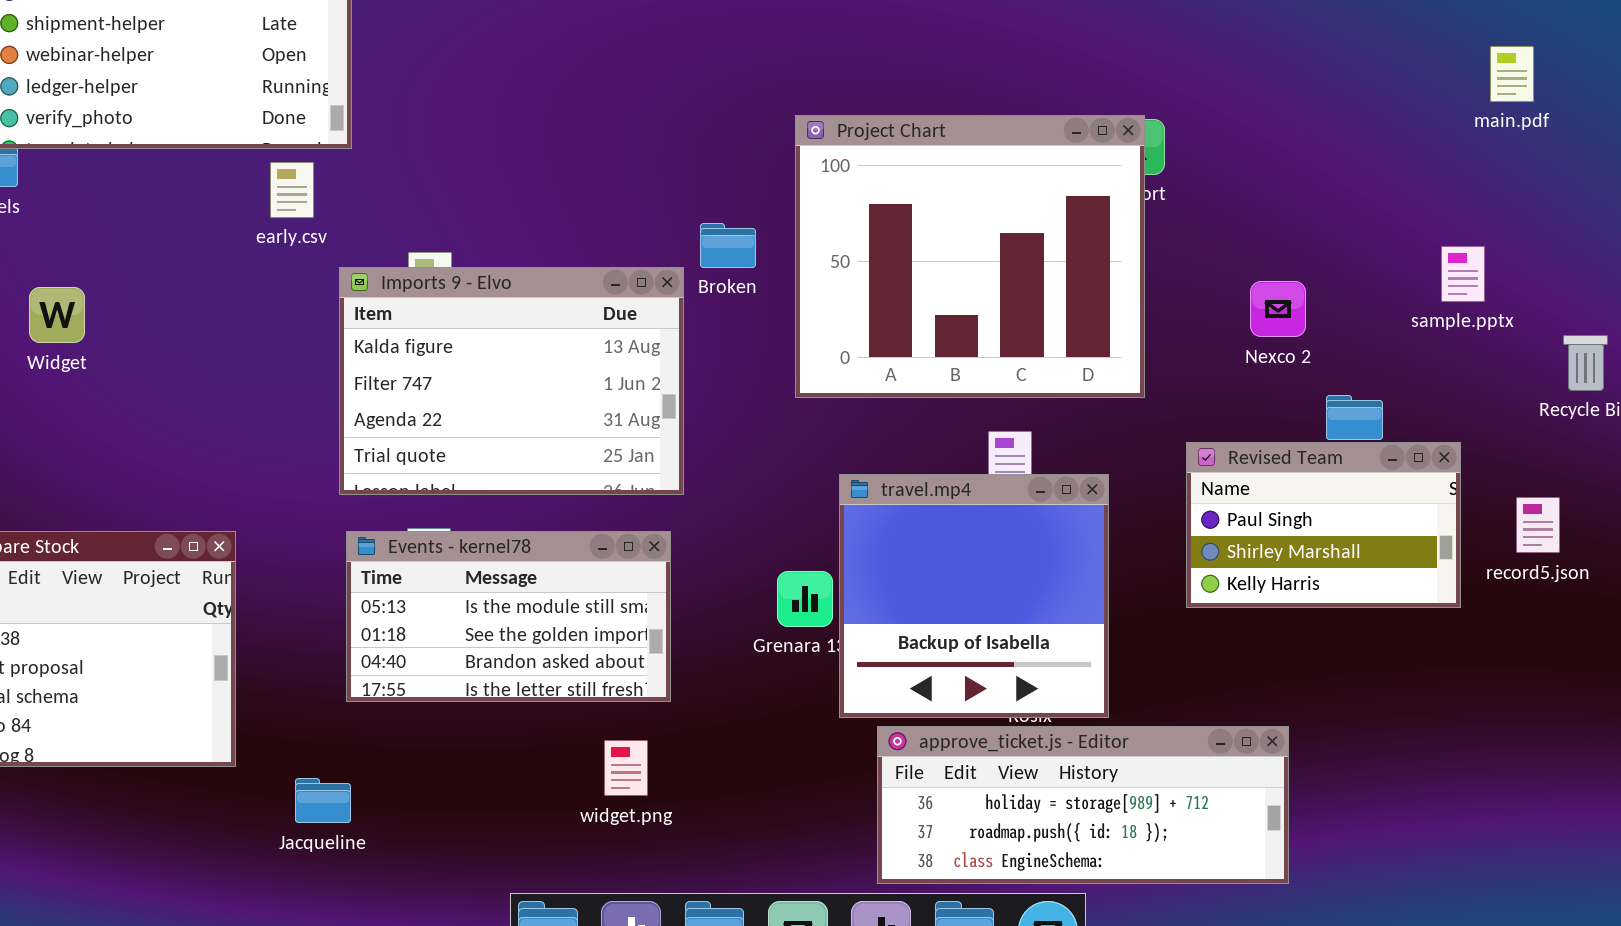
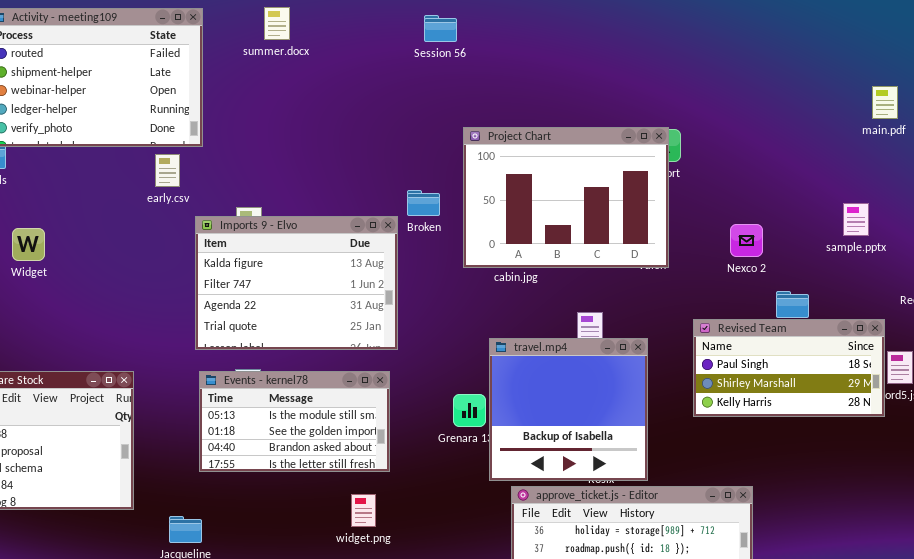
Project Chart: [795,115,1145,398] -> [463,127,669,268], resized
Revised Team: [1186,442,1461,608] -> [693,319,885,417], resized

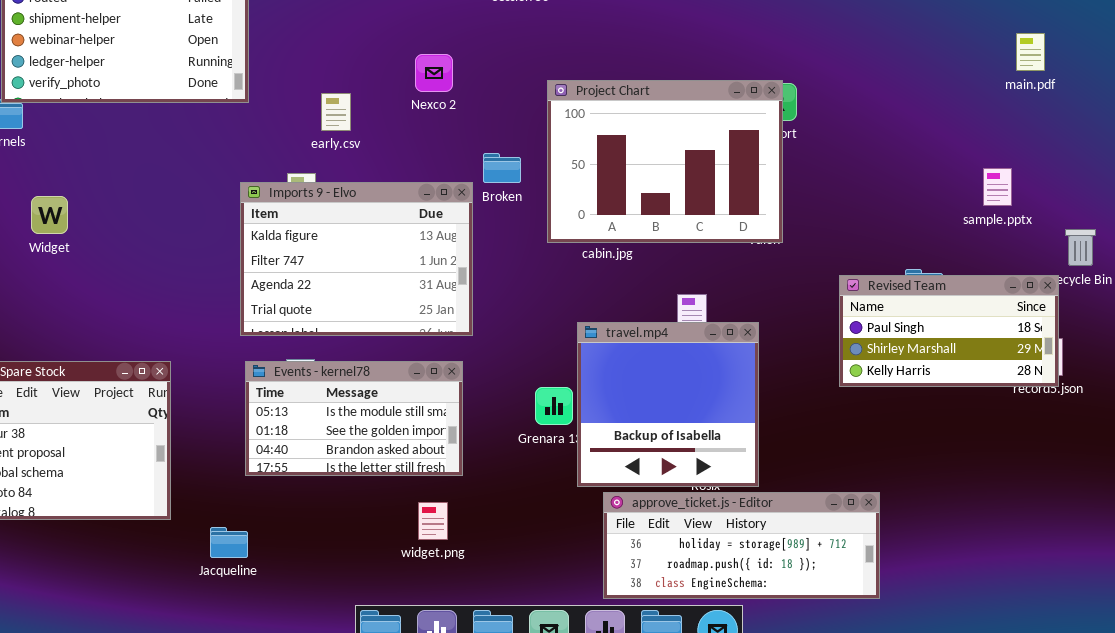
early.csv: [155,154,180,187] -> [321,93,351,131], moved
Nexco 2: [730,224,763,257] -> [415,54,453,92], moved
Revised Team: [693,319,885,417] -> [839,275,1059,387], moved

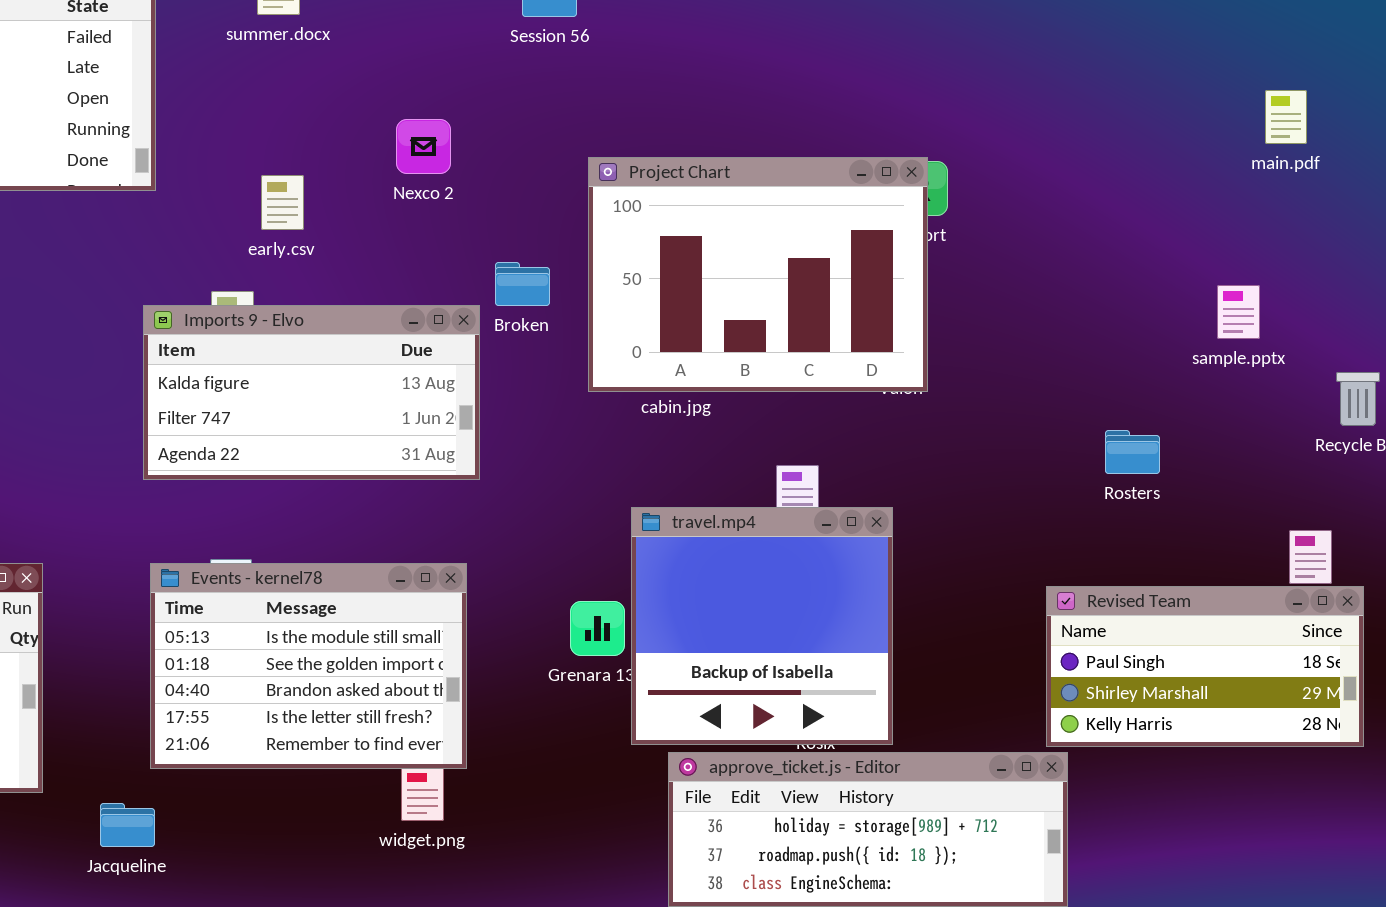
Imports 9 - Elvo: [240,182,473,336] -> [143,305,480,480], resized
Revised Team: [839,275,1059,387] -> [1046,586,1364,747], moved
Events - kernel78: [245,361,463,476] -> [150,563,467,769], resized

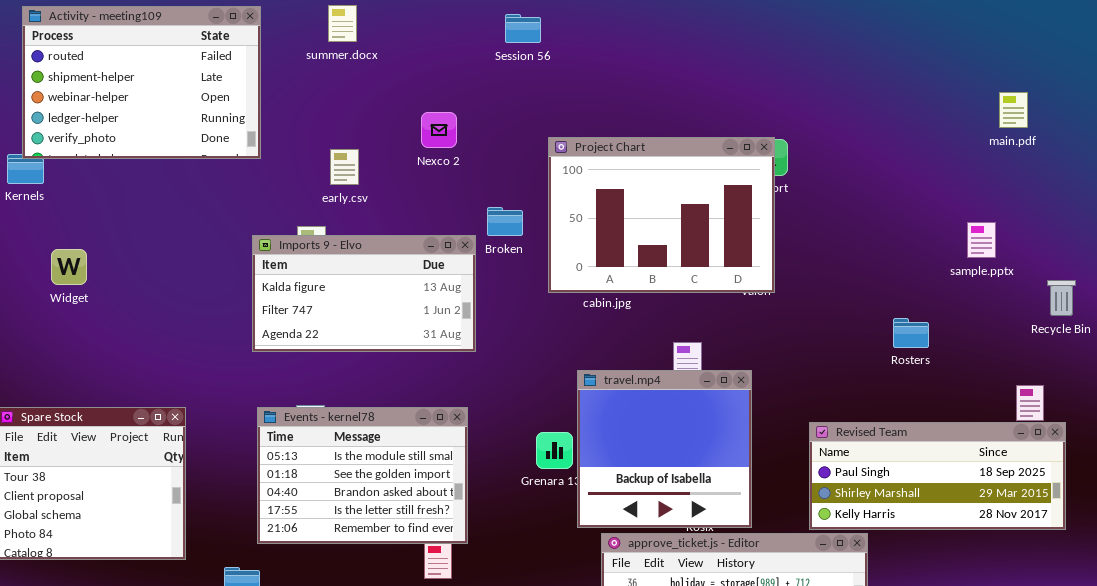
Revised Team: [1046,586,1364,747] -> [809,422,1066,530], resized

